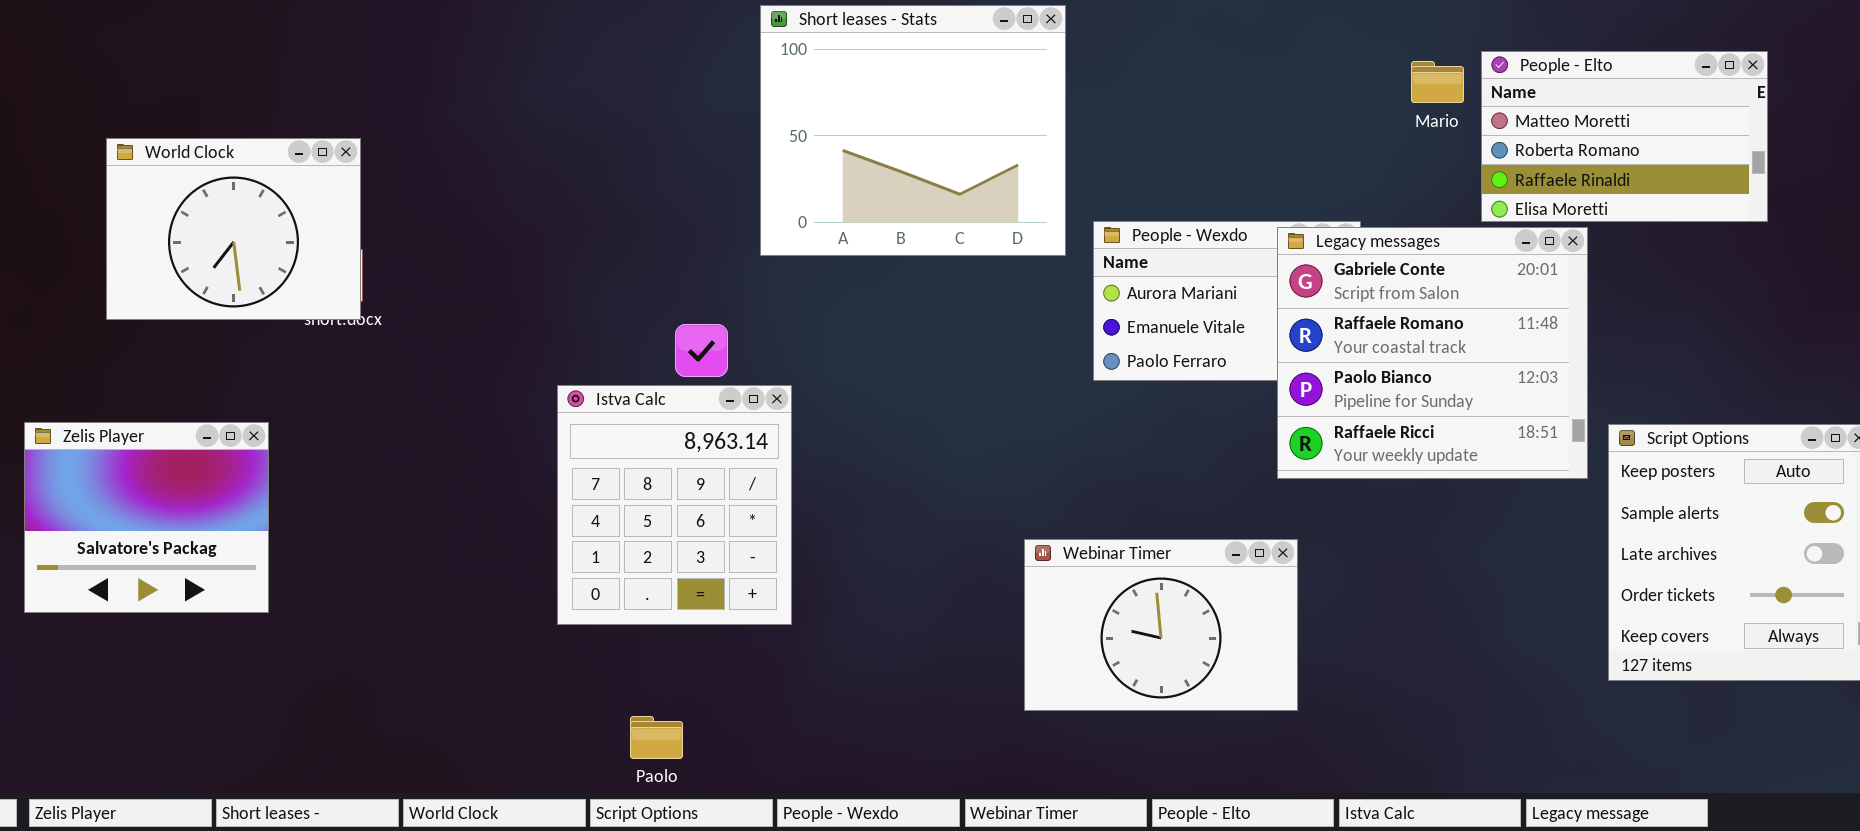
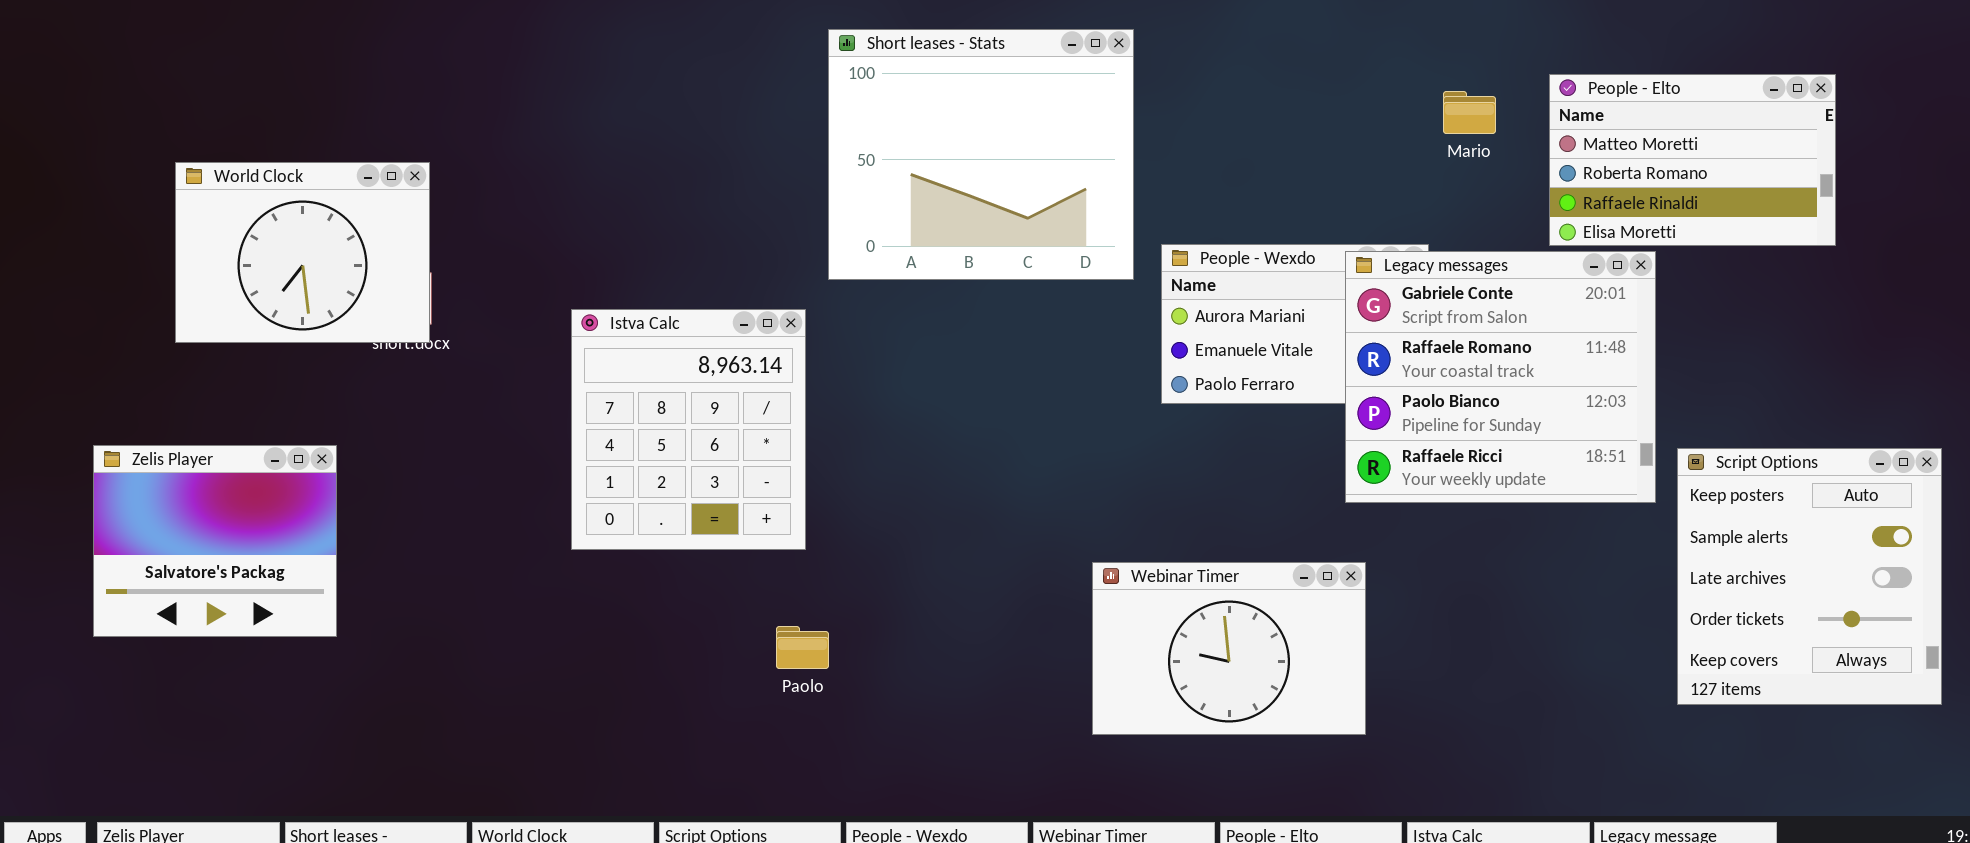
Mario: [1411,61,1464,103] -> [1443,91,1496,134], moved
Istva Calc: [557,385,792,625] -> [571,309,806,550], moved
Paolo: [630,716,683,759] -> [776,626,829,669], moved

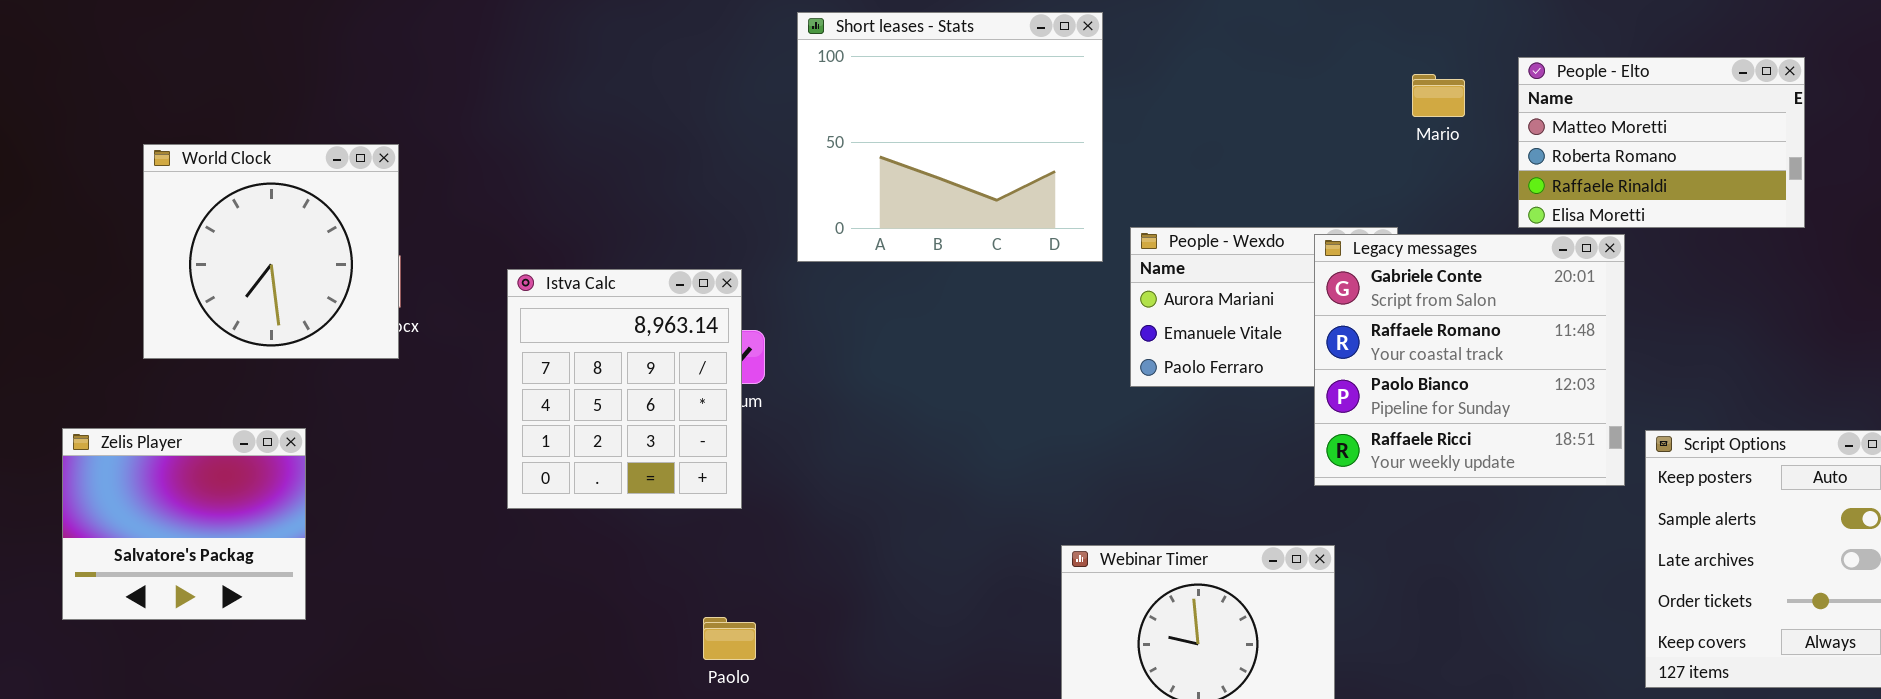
World Clock: [175,162,430,343] -> [143,144,399,359], resized
Istva Calc: [571,309,806,550] -> [507,269,742,509], moved
Paolo: [776,626,829,669] -> [703,617,756,660], moved

